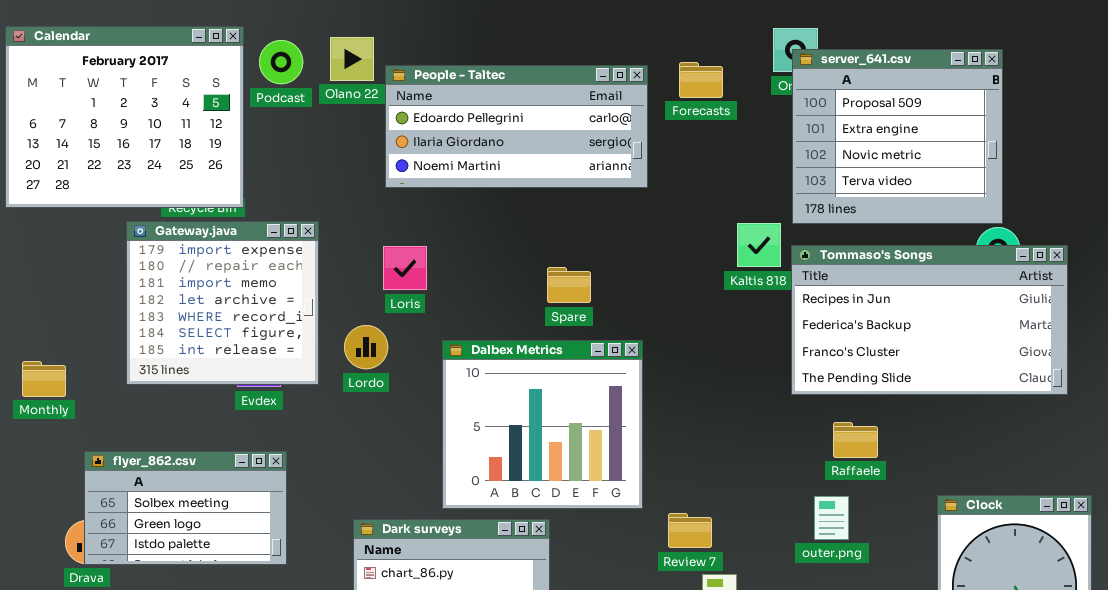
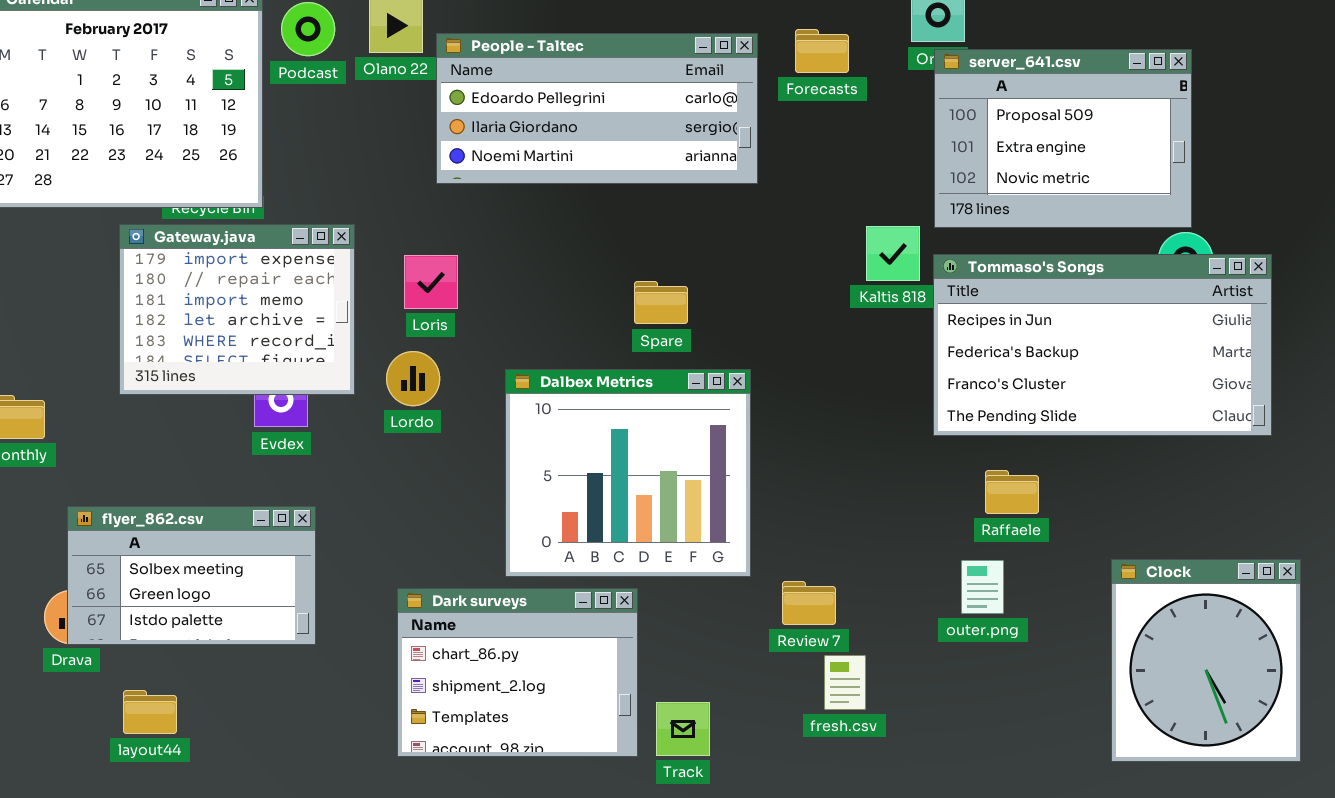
server_641.csv: [792,49,1003,224] -> [934,49,1192,228], resized
Gateway.java: [126,221,319,385] -> [119,224,355,395], resized
Loris: [383,246,427,290] -> [404,255,458,309], moved

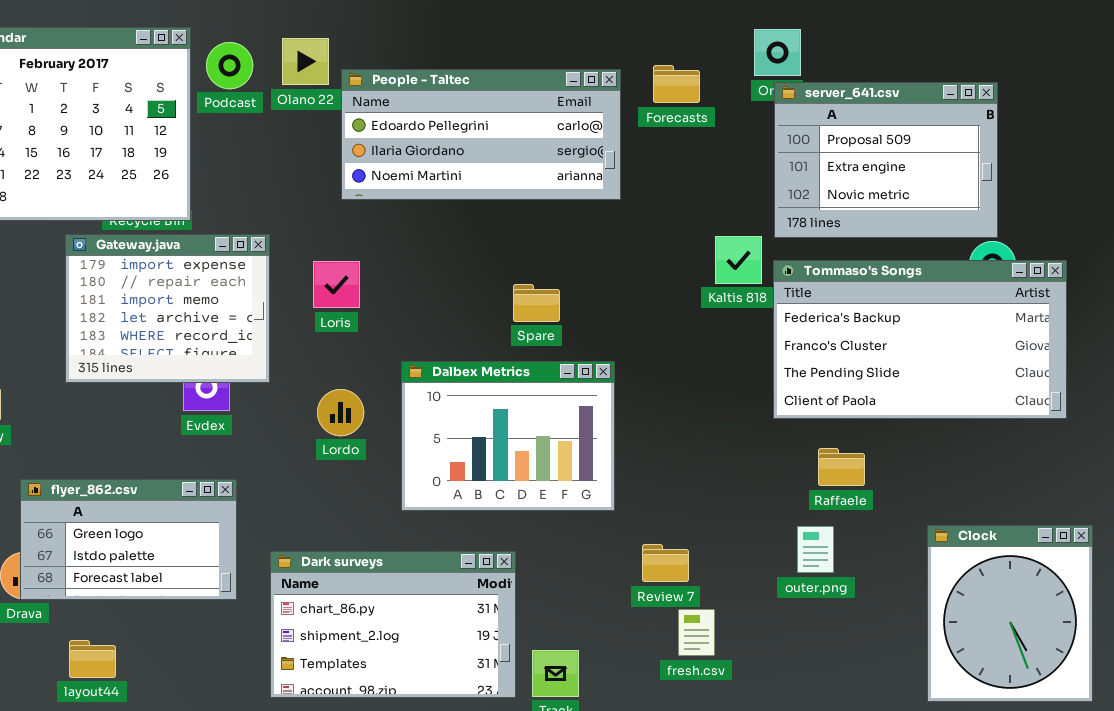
Tommaso's Songs: [933,254,1272,436] -> [773,260,1067,419], scrolled down 1 row
Lordo: [386,351,440,406] -> [317,389,364,436], moved
Dalbex Metrics: [505,369,751,577] -> [401,361,615,511], resized
flyer_862.csv: [67,506,316,645] -> [20,479,237,600], scrolled down 1 row
Dark surveys: [397,588,638,757] -> [270,551,516,698], resized

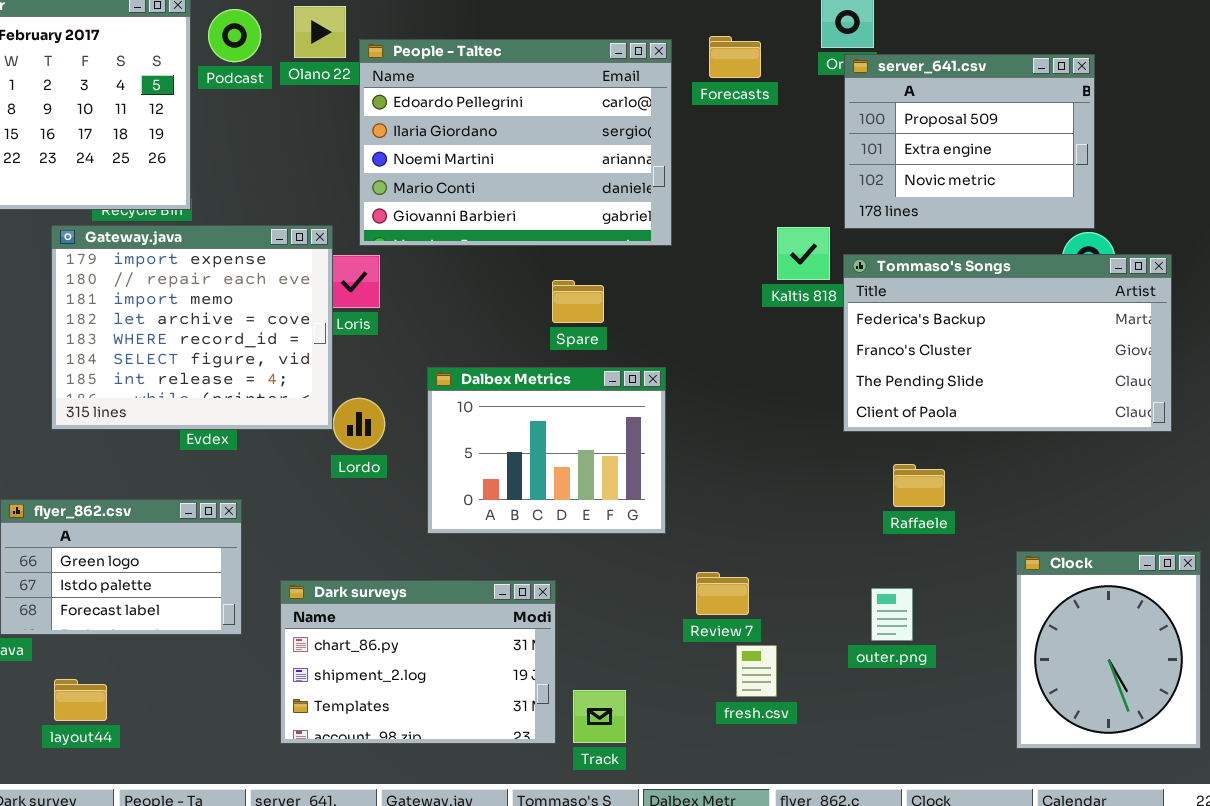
People - Taltec: [341,69,621,200] -> [359,39,672,246], resized
Gateway.java: [65,234,270,383] -> [51,225,333,430], resized
outer.png: [797,526,834,573] -> [871,588,913,641], moved

